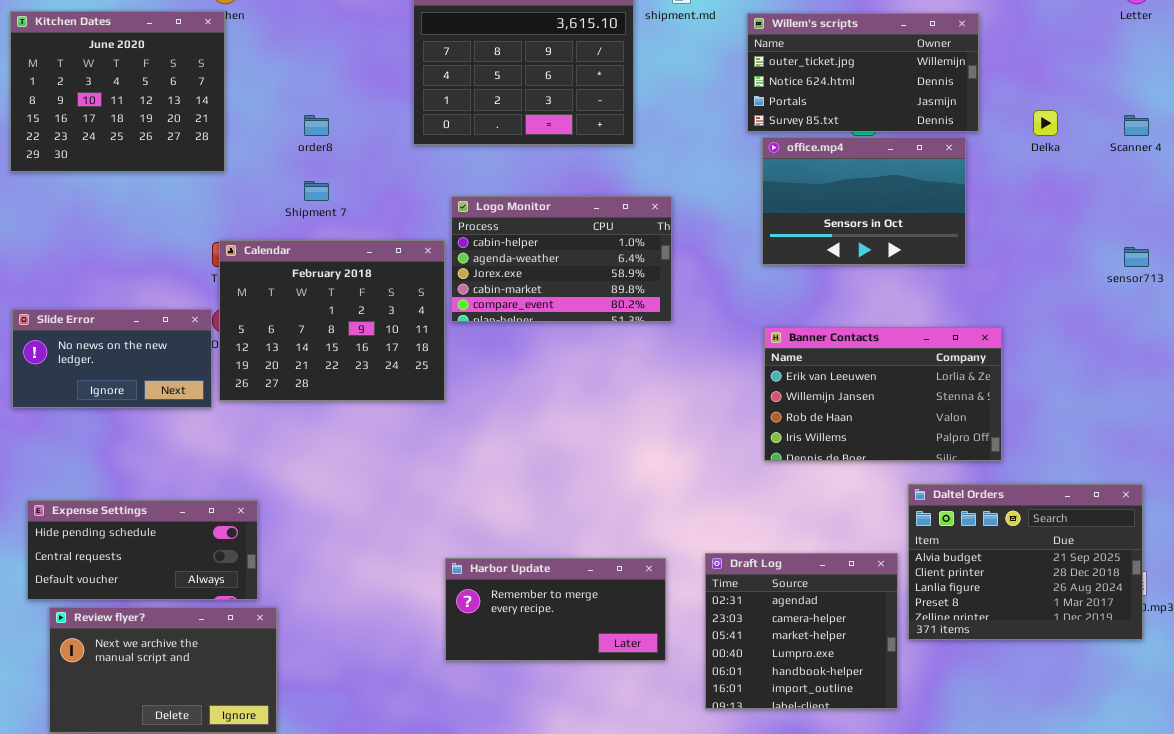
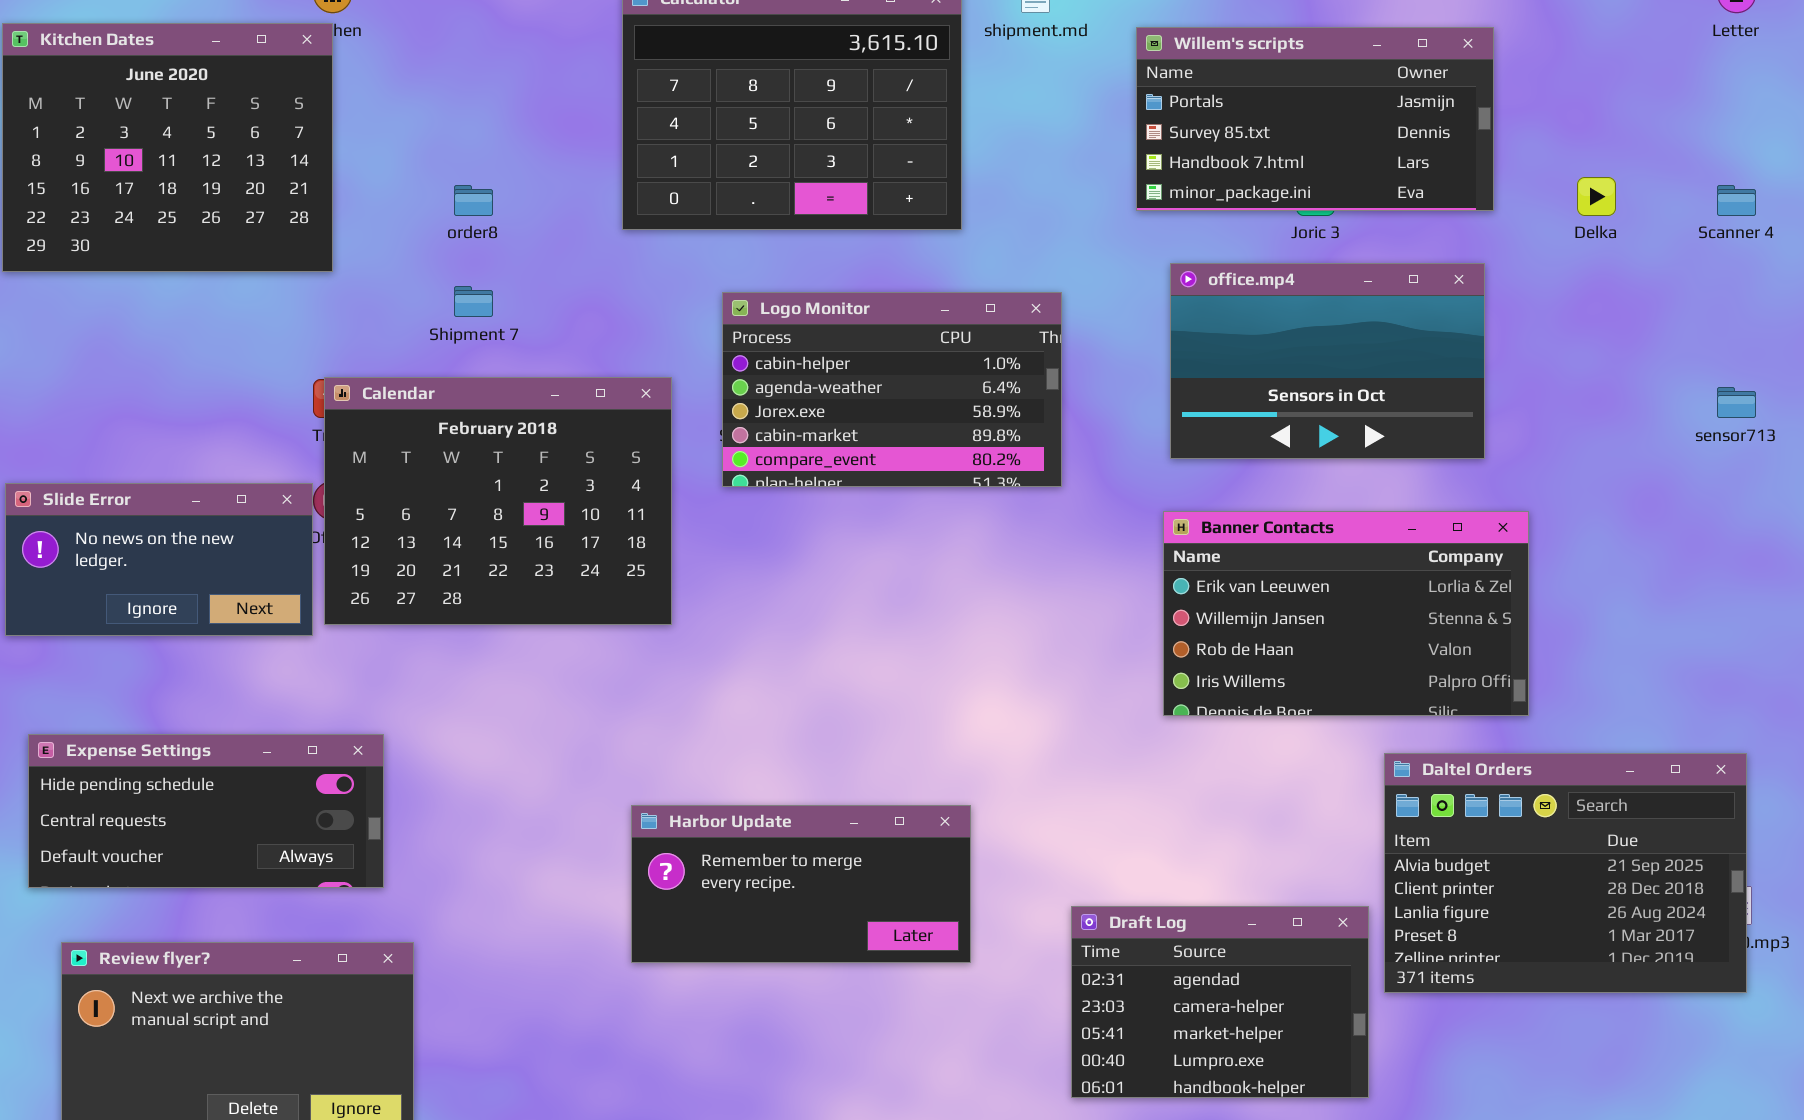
Willem's scripts: [747,13,979,132] -> [1136,27,1494,211], scrolled down 2 rows
office.mp4: [762,137,966,265] -> [1170,263,1485,459], moved
Logo Monitor: [451,196,672,322] -> [722,292,1062,487], moved
Expense Settings: [27,500,258,600] -> [28,734,384,888], moved
Draft Log: [705,553,898,709] -> [1071,906,1369,1098], resized
Harbor Update: [445,558,666,661] -> [631,805,971,963], moved

